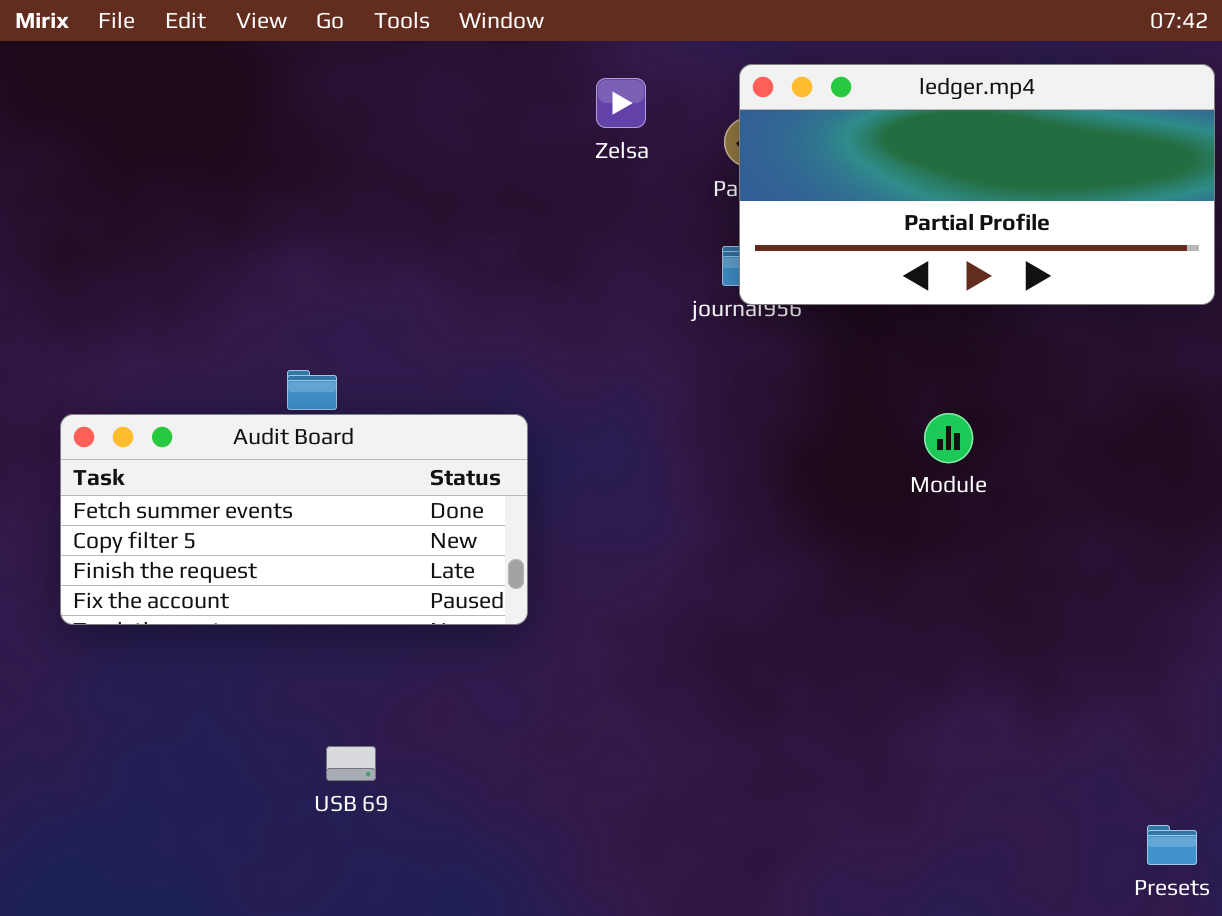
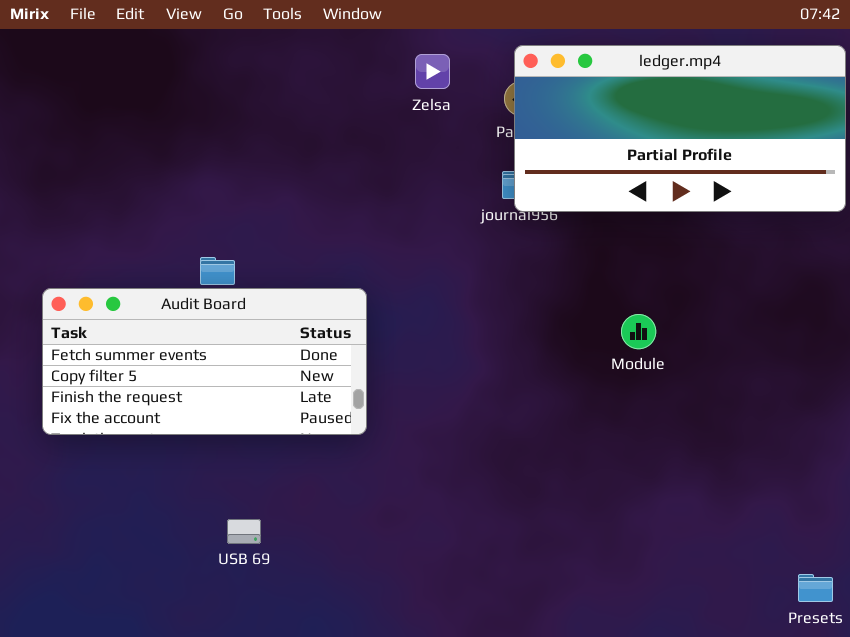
Module: [924,413,973,463] -> [621,314,656,349], moved

